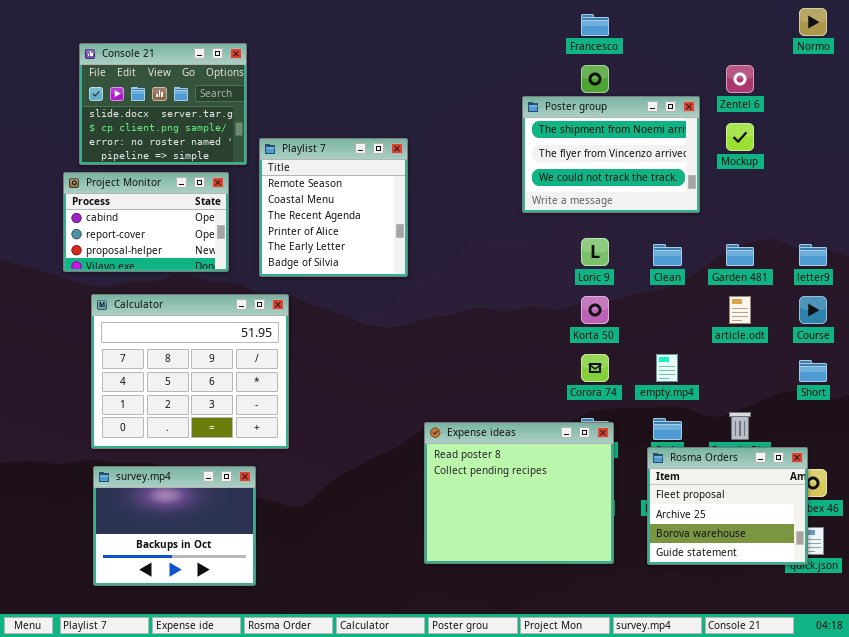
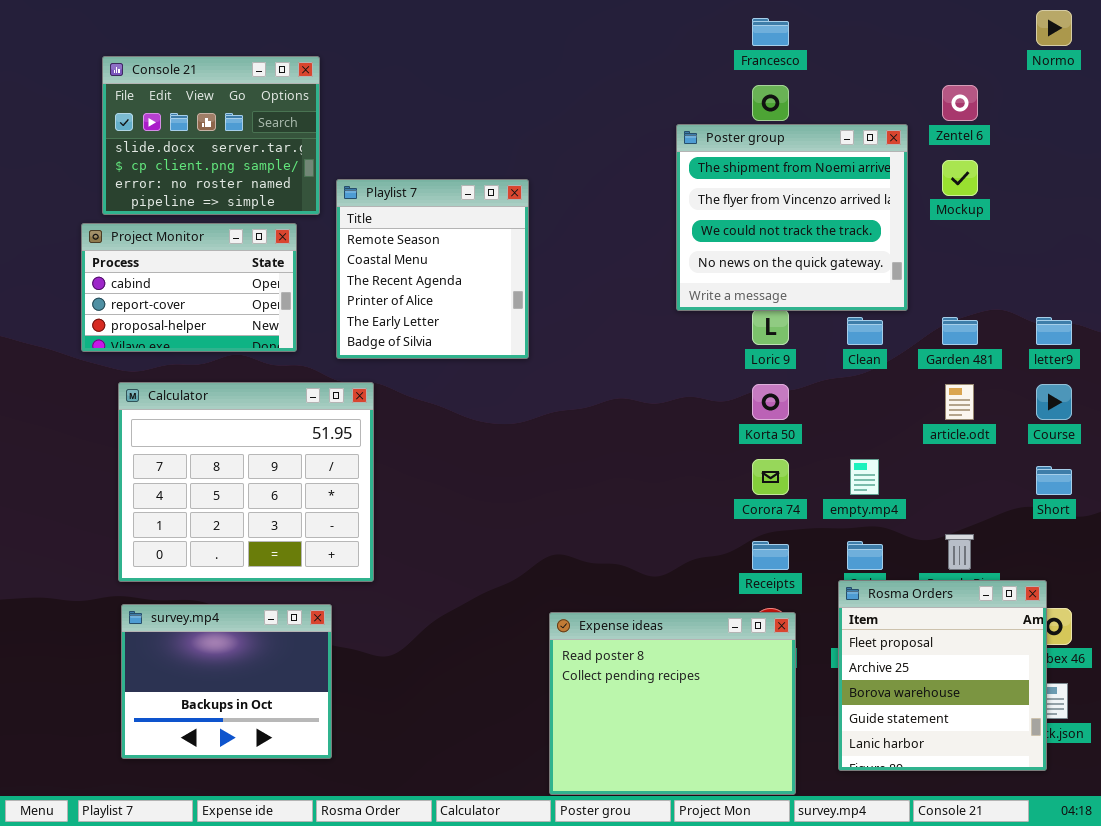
Poster group: [522,96,700,213] -> [676,124,908,311], resized
Expense ideas: [424,422,614,564] -> [549,612,796,795], moved
Rosma Orders: [647,447,808,565] -> [838,580,1047,771], resized

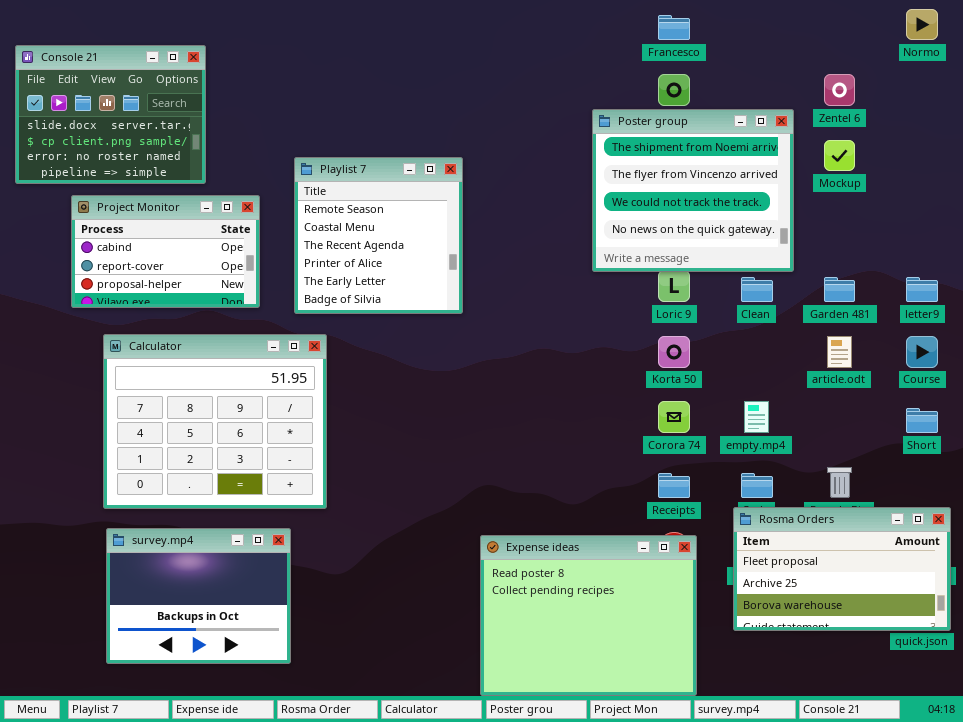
Console 21: [102,56,320,215] -> [15,45,206,184], moved
Rosma Orders: [838,580,1047,771] -> [733,507,951,631], resized

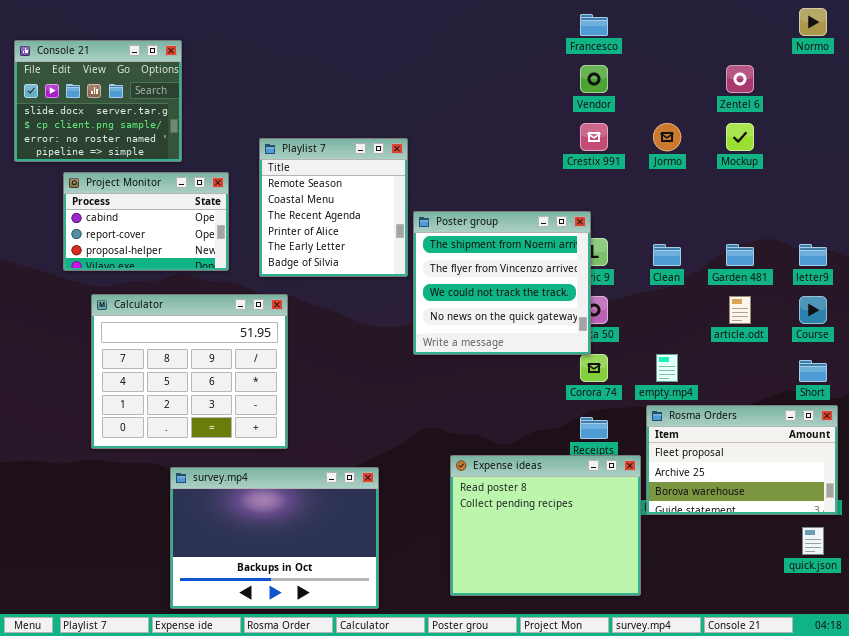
Poster group: [592,109,794,272] -> [413,211,591,355], moved
Rosma Orders: [733,507,951,631] -> [646,405,838,515], moved
survey.mp4: [106,528,291,664] -> [170,467,379,609], moved, resized
Expense ideas: [480,535,697,696] -> [450,455,641,596], moved

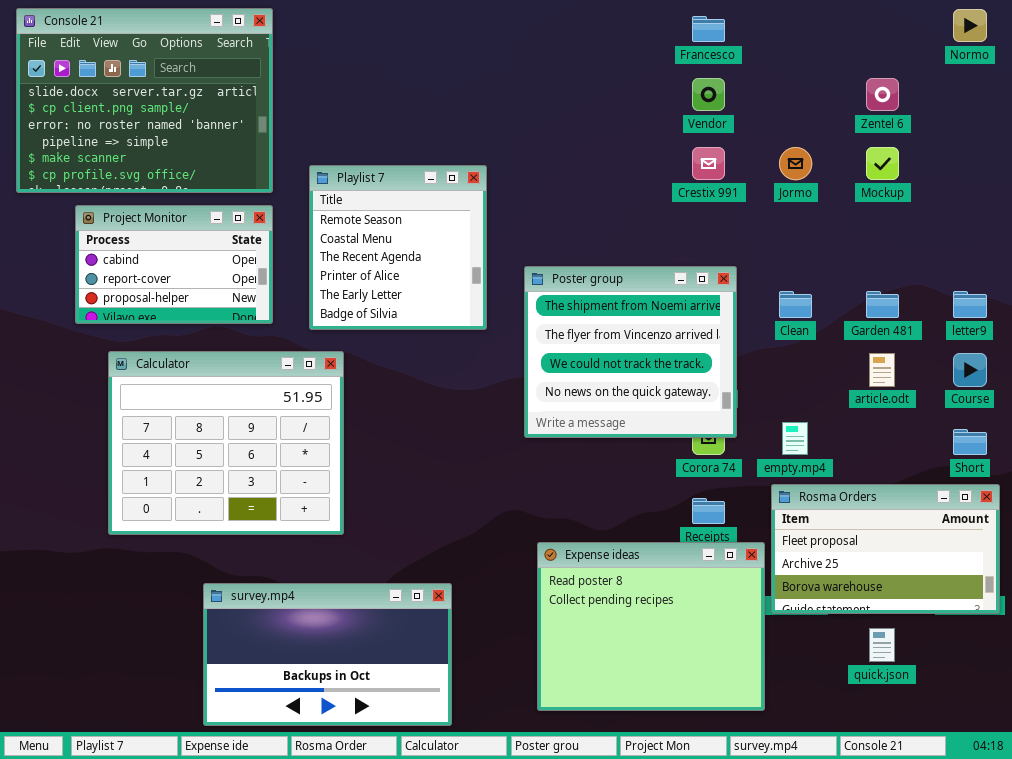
Console 21: [14,40,182,162] -> [16,8,273,193], resized
Poster group: [413,211,591,355] -> [524,266,737,438], moved
survey.mp4: [170,467,379,609] -> [203,583,452,726], resized
quick.json: [802,527,824,555] -> [869,628,895,662], moved

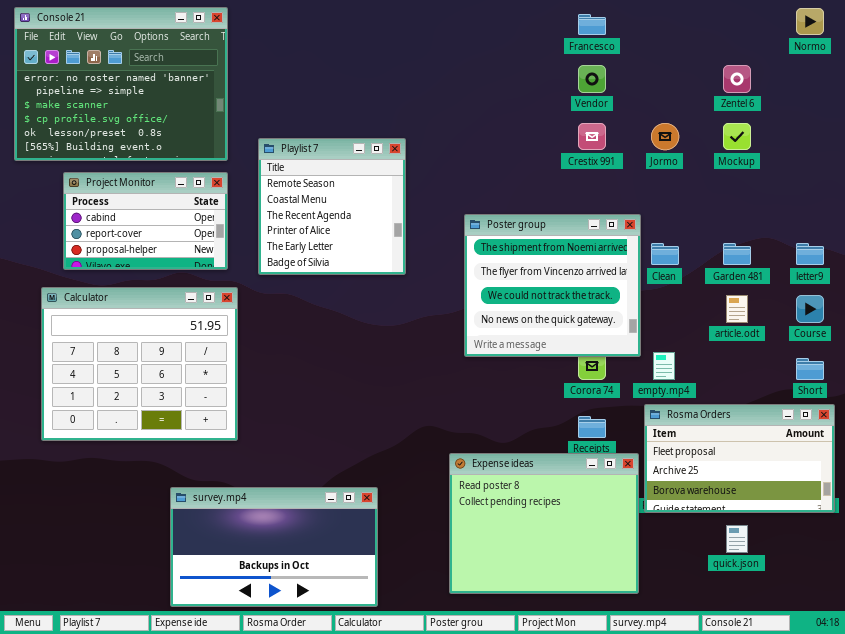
Console 21: [16,8,273,193] -> [14,7,228,161], scrolled down 2 rows
Poster group: [524,266,737,438] -> [464,214,641,357], moved
Calculator: [108,351,344,535] -> [41,287,238,441], moved

